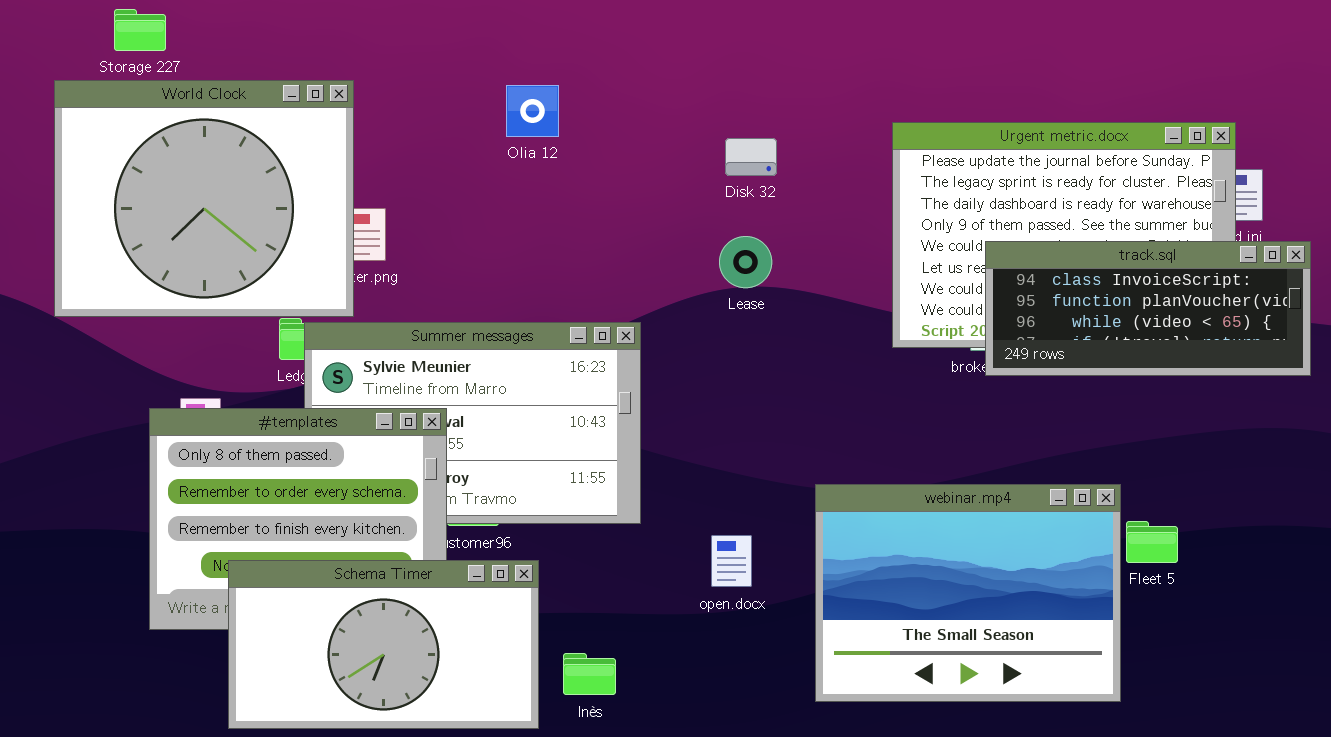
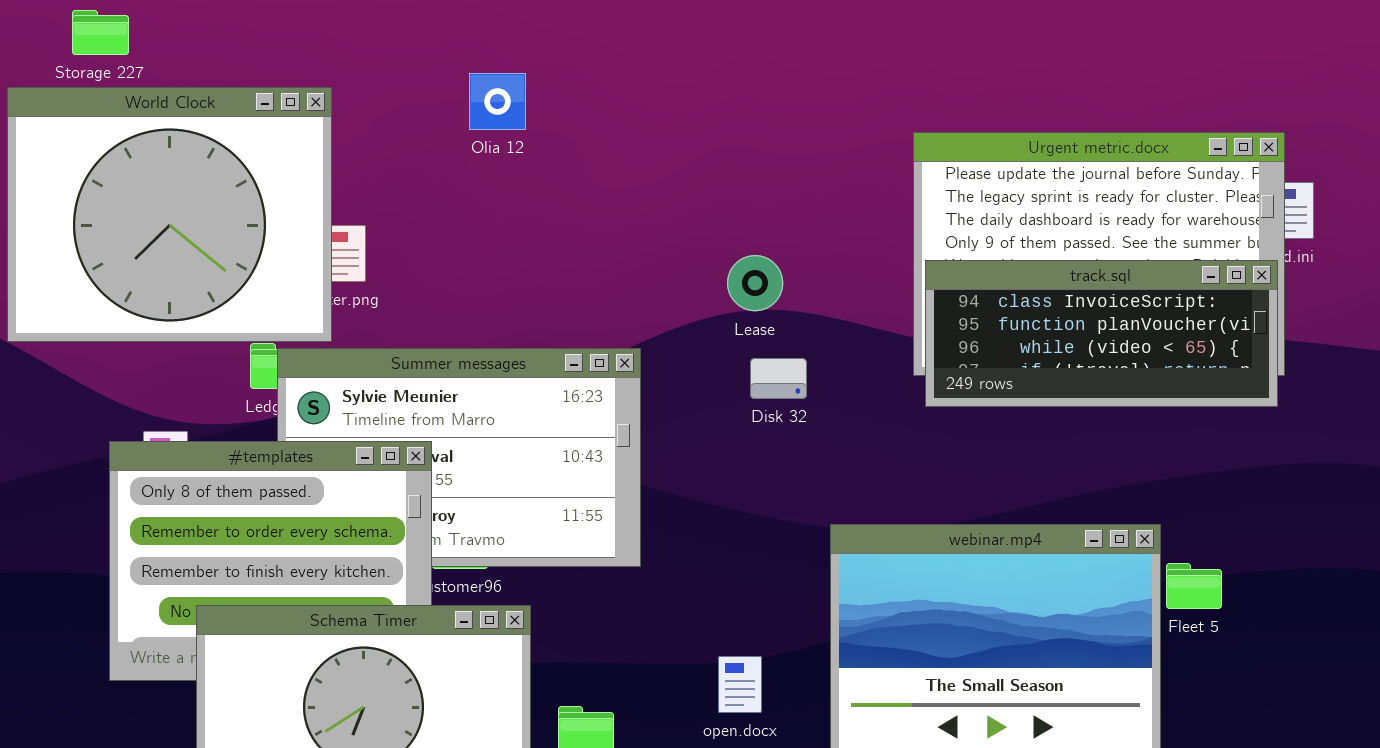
Olia 12: [506,85,559,137] -> [469,73,526,130], moved
Disk 32: [725,138,777,176] -> [750,358,807,399], moved
track.sql: [985,241,1311,376] -> [925,260,1278,407], moved
open.docx: [711,535,752,587] -> [718,656,762,713], moved

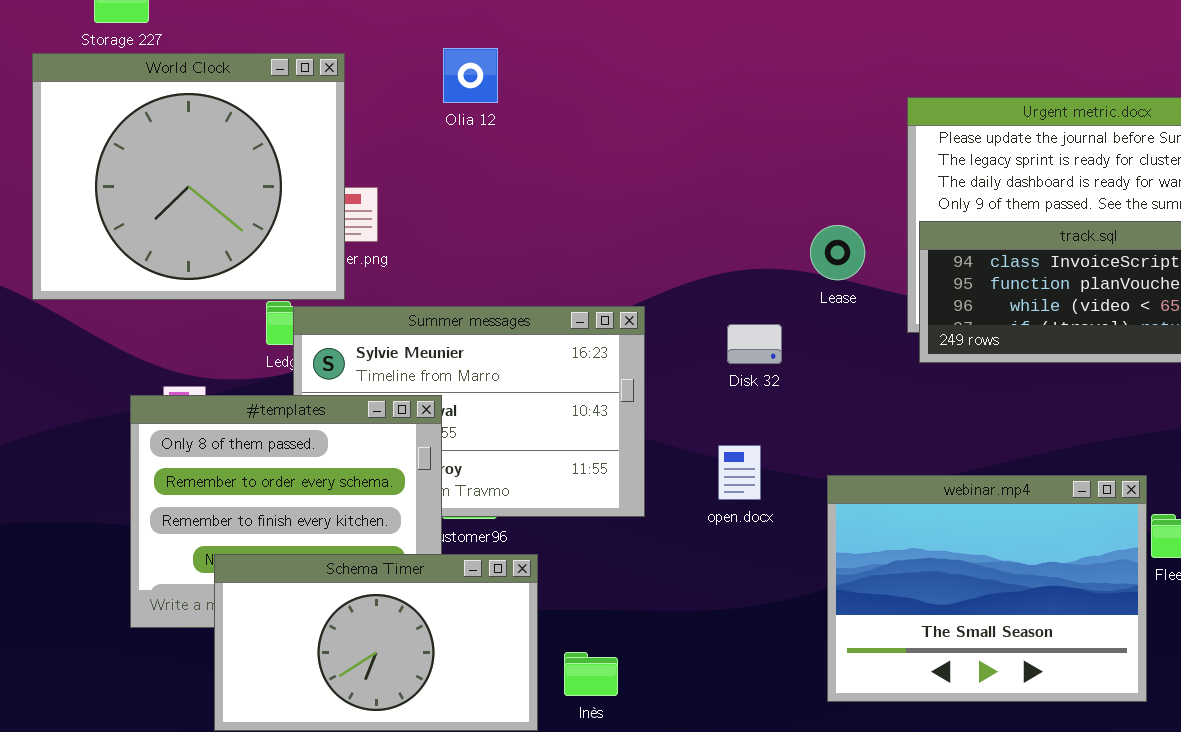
Olia 12: [469,73,526,130] -> [443,48,498,103], moved
Lease: [727,255,783,311] -> [810,225,865,280], moved
Disk 32: [750,358,807,399] -> [727,324,782,364], moved
open.docx: [718,656,762,713] -> [718,445,761,500], moved

